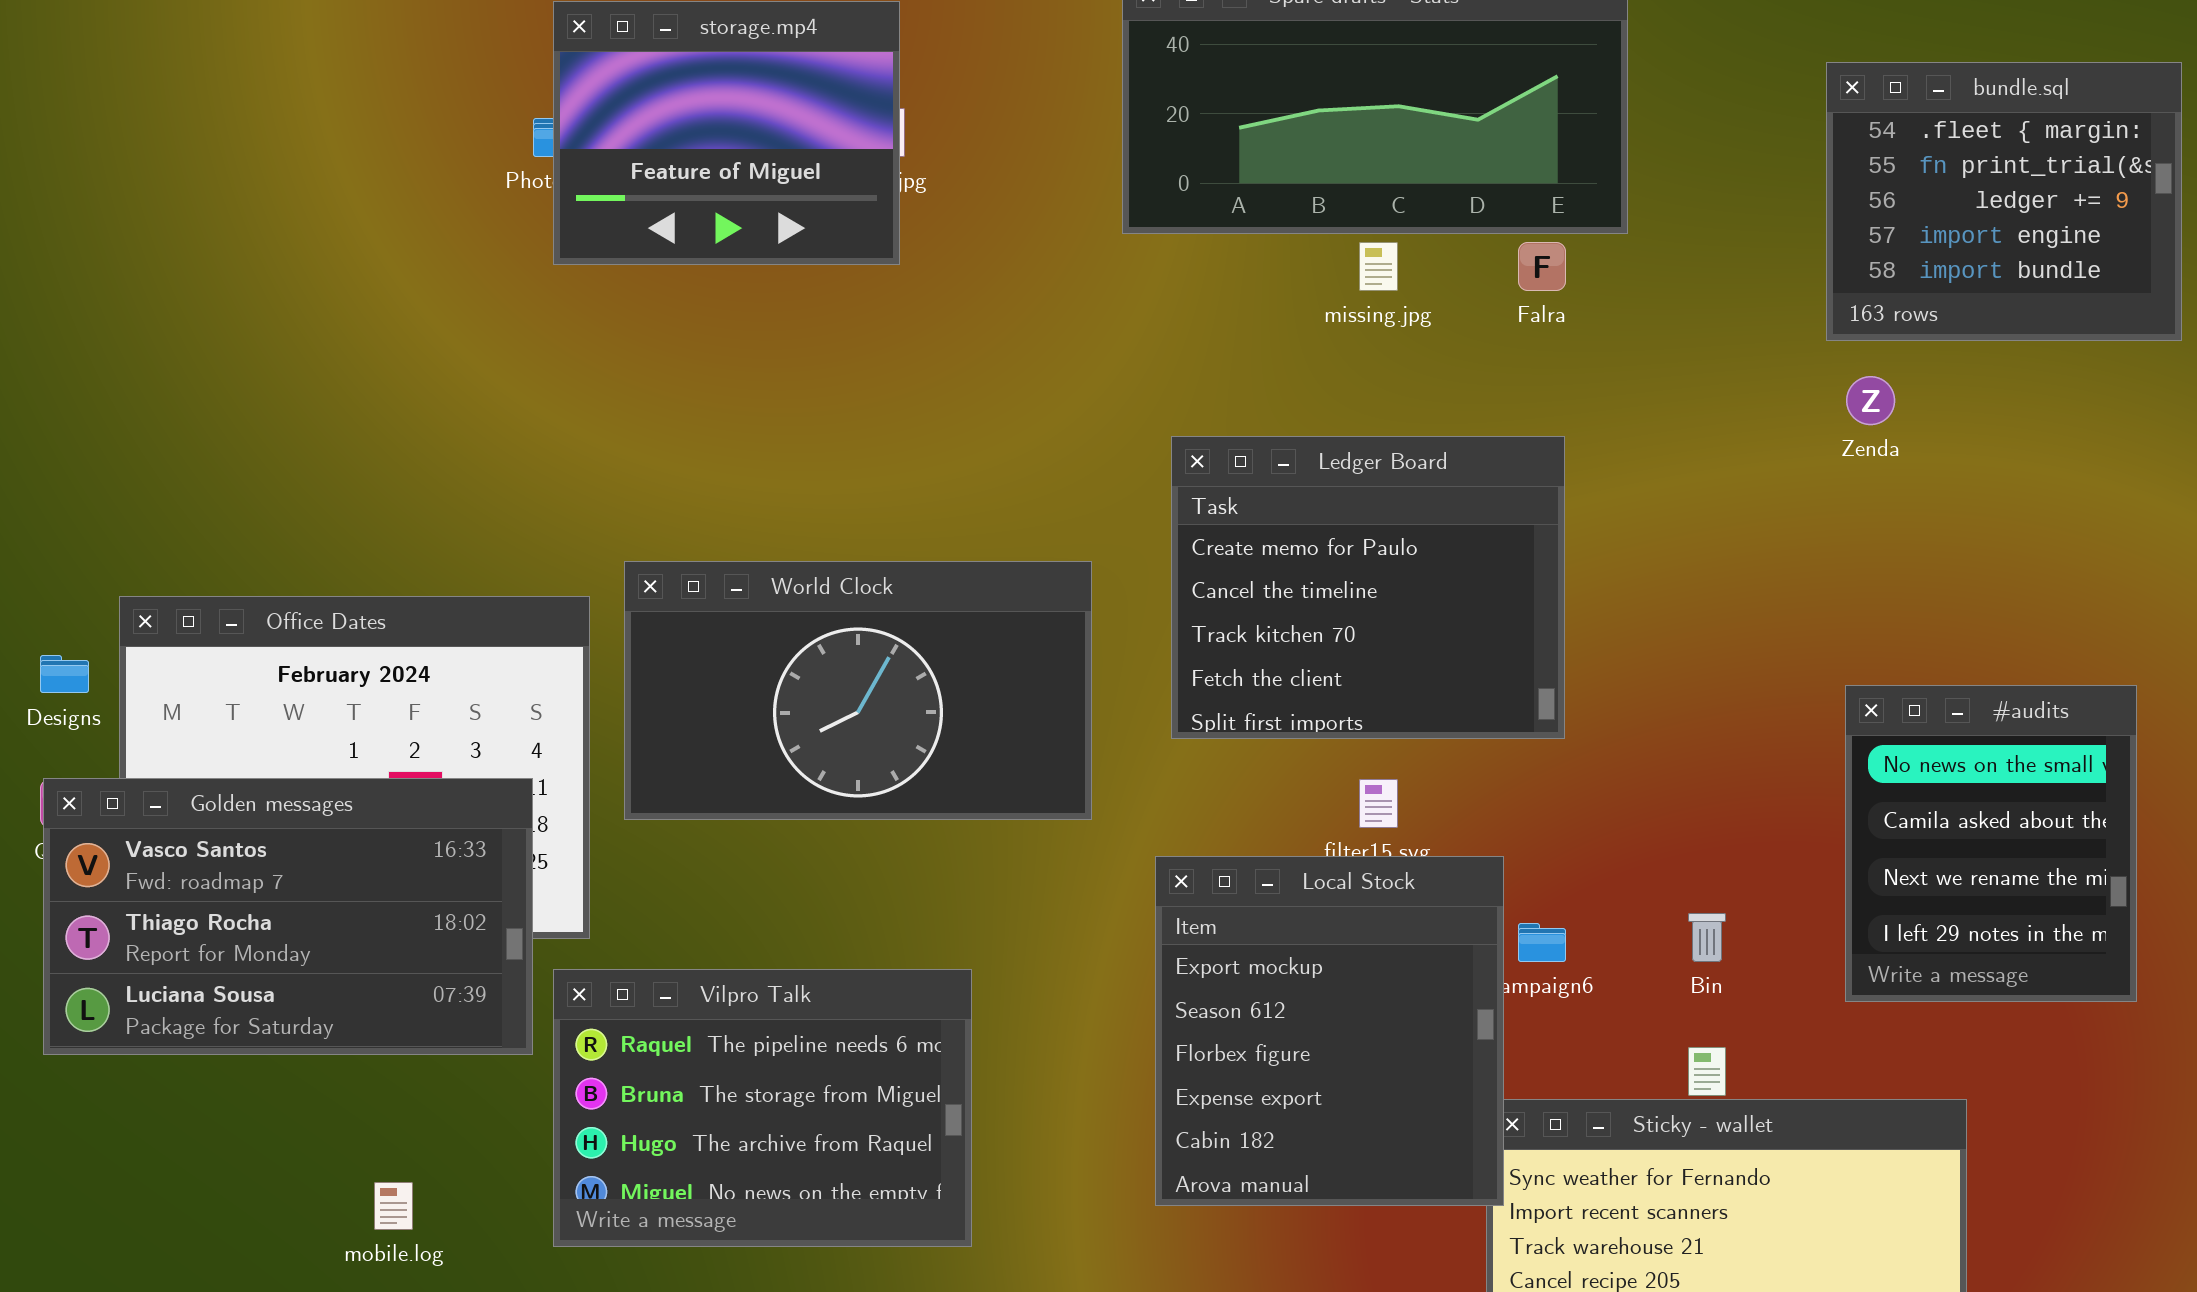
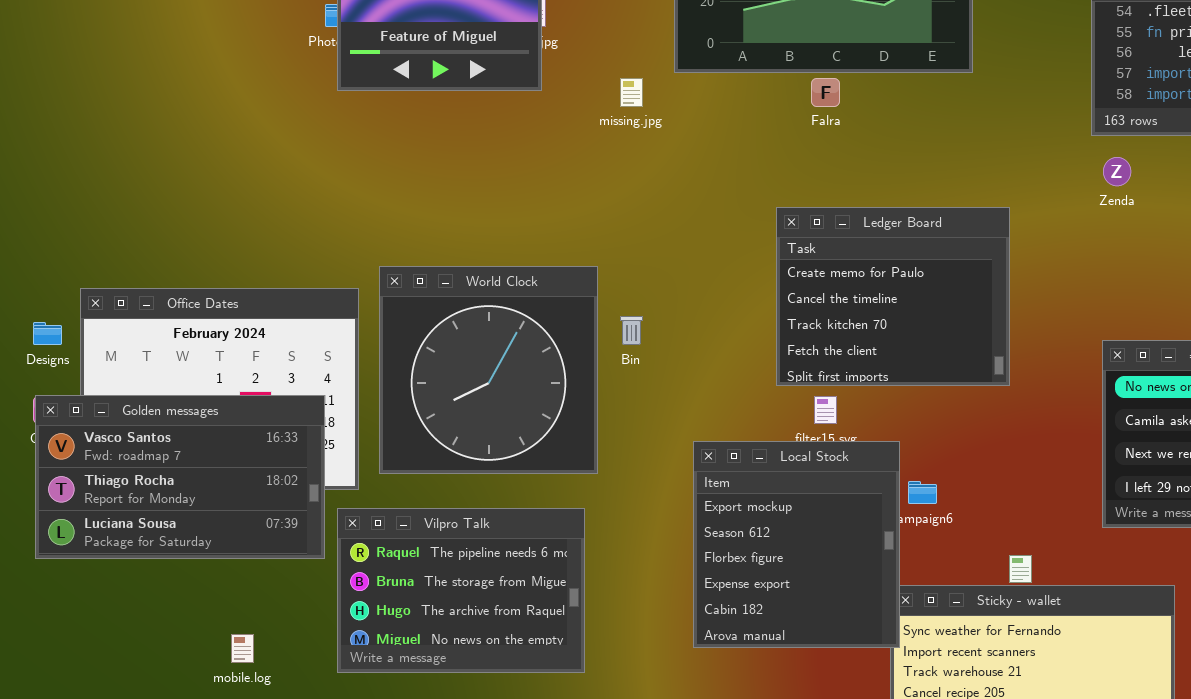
missing.jpg: [1359,242,1398,291] -> [620,78,643,107], moved
Falra: [1518,242,1566,291] -> [811,78,840,107], moved
Ledger Board: [1171,436,1565,739] -> [776,207,1010,386], moved
World Clock: [624,561,1092,820] -> [379,266,598,474], resized
Bin: [1688,913,1726,962] -> [620,316,643,345], moved

